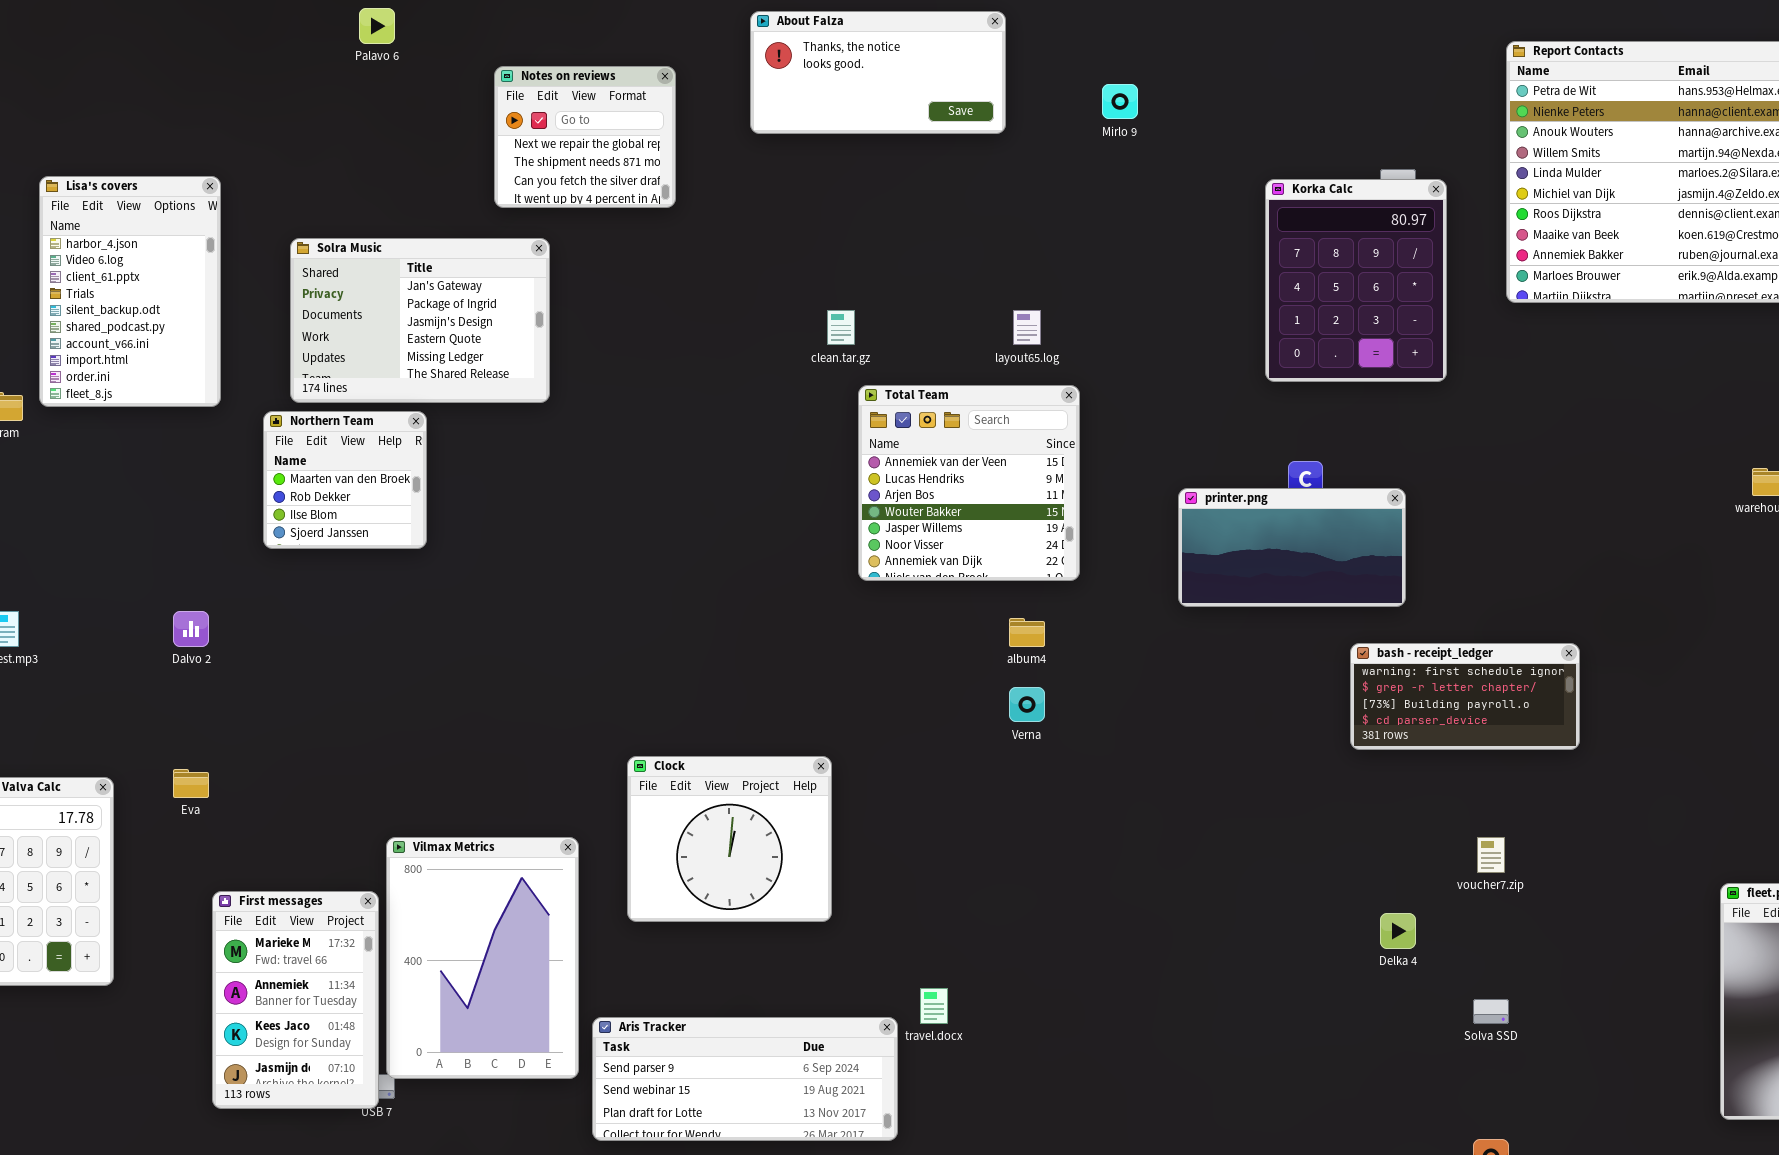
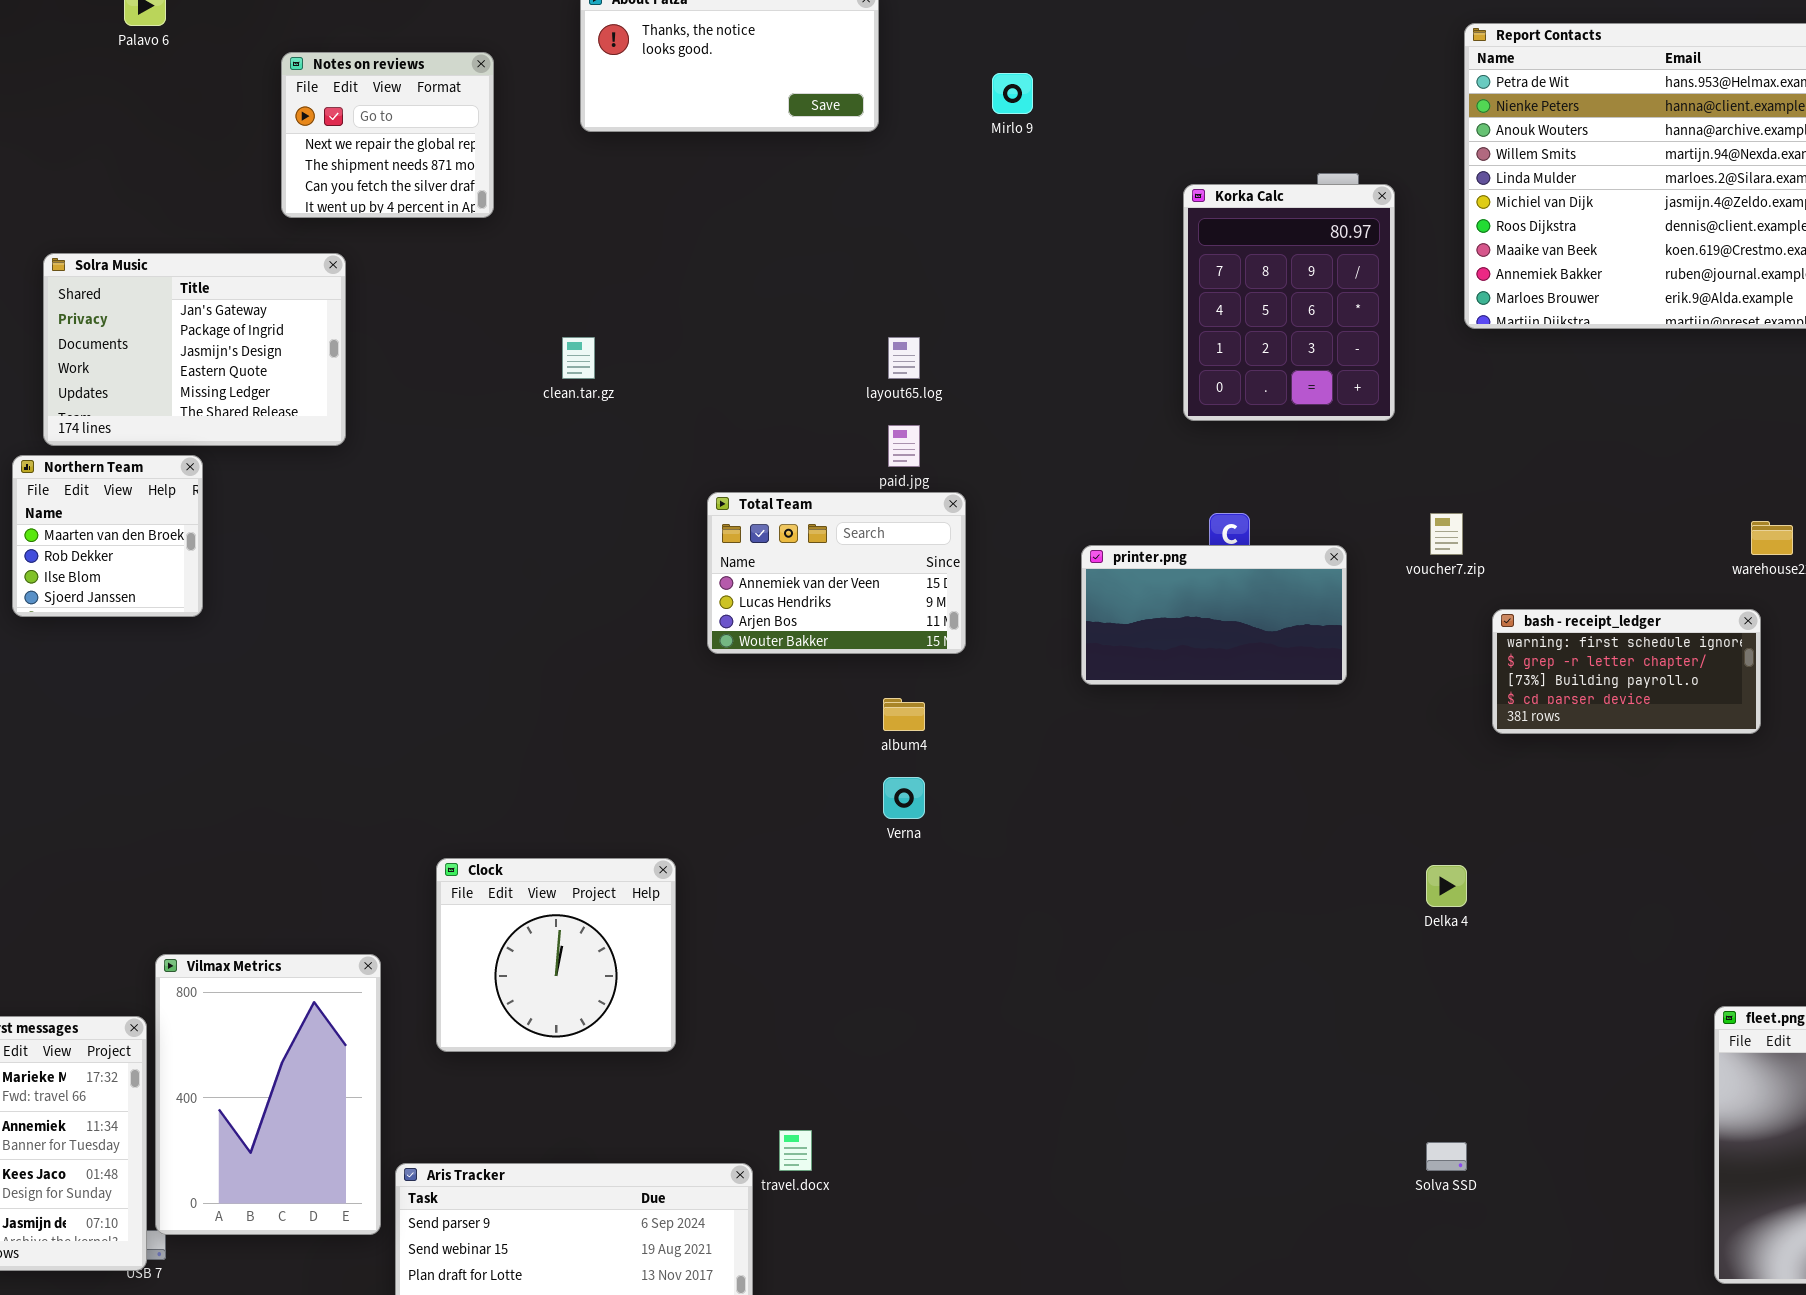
clean.tar.gz: [827,310,855,345] -> [562,337,595,379], moved
Total Team: [858,385,1080,581] -> [707,492,966,654], resized
bash - receipt_ledger: [1350,643,1580,750] -> [1492,609,1761,734], moved
voucher7.zip: [1477,837,1505,873] -> [1430,513,1463,555], moved
Delka 4: [1380,913,1416,949] -> [1426,865,1467,907], moved

